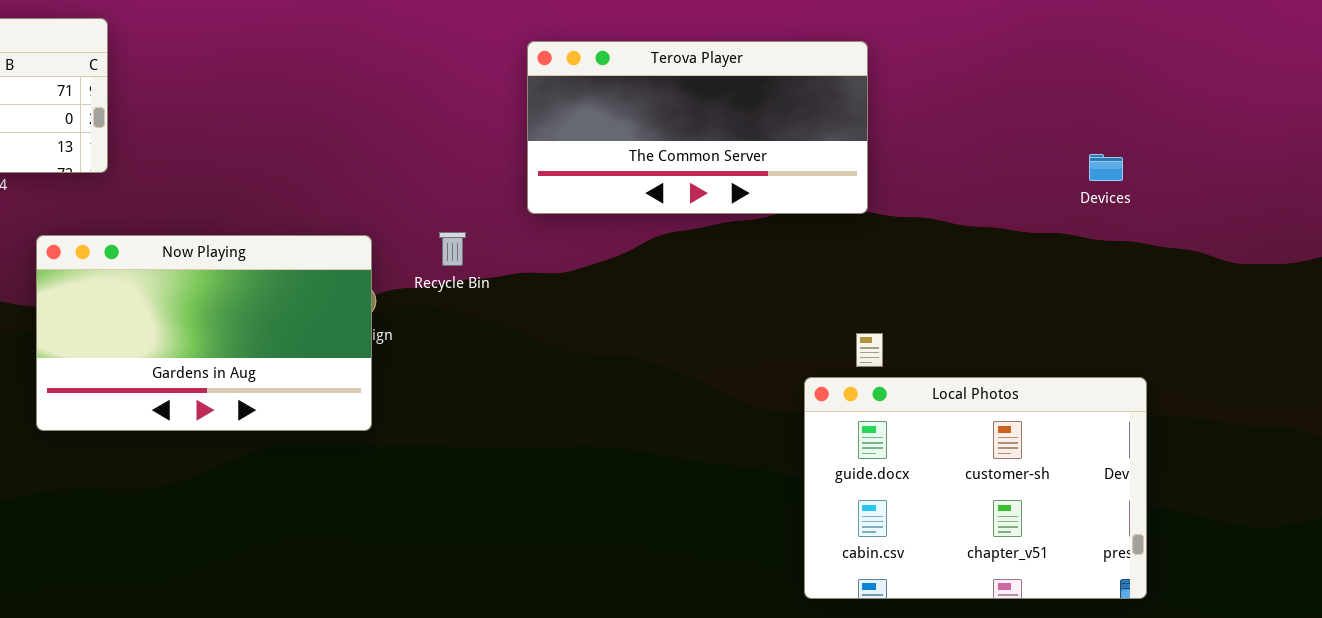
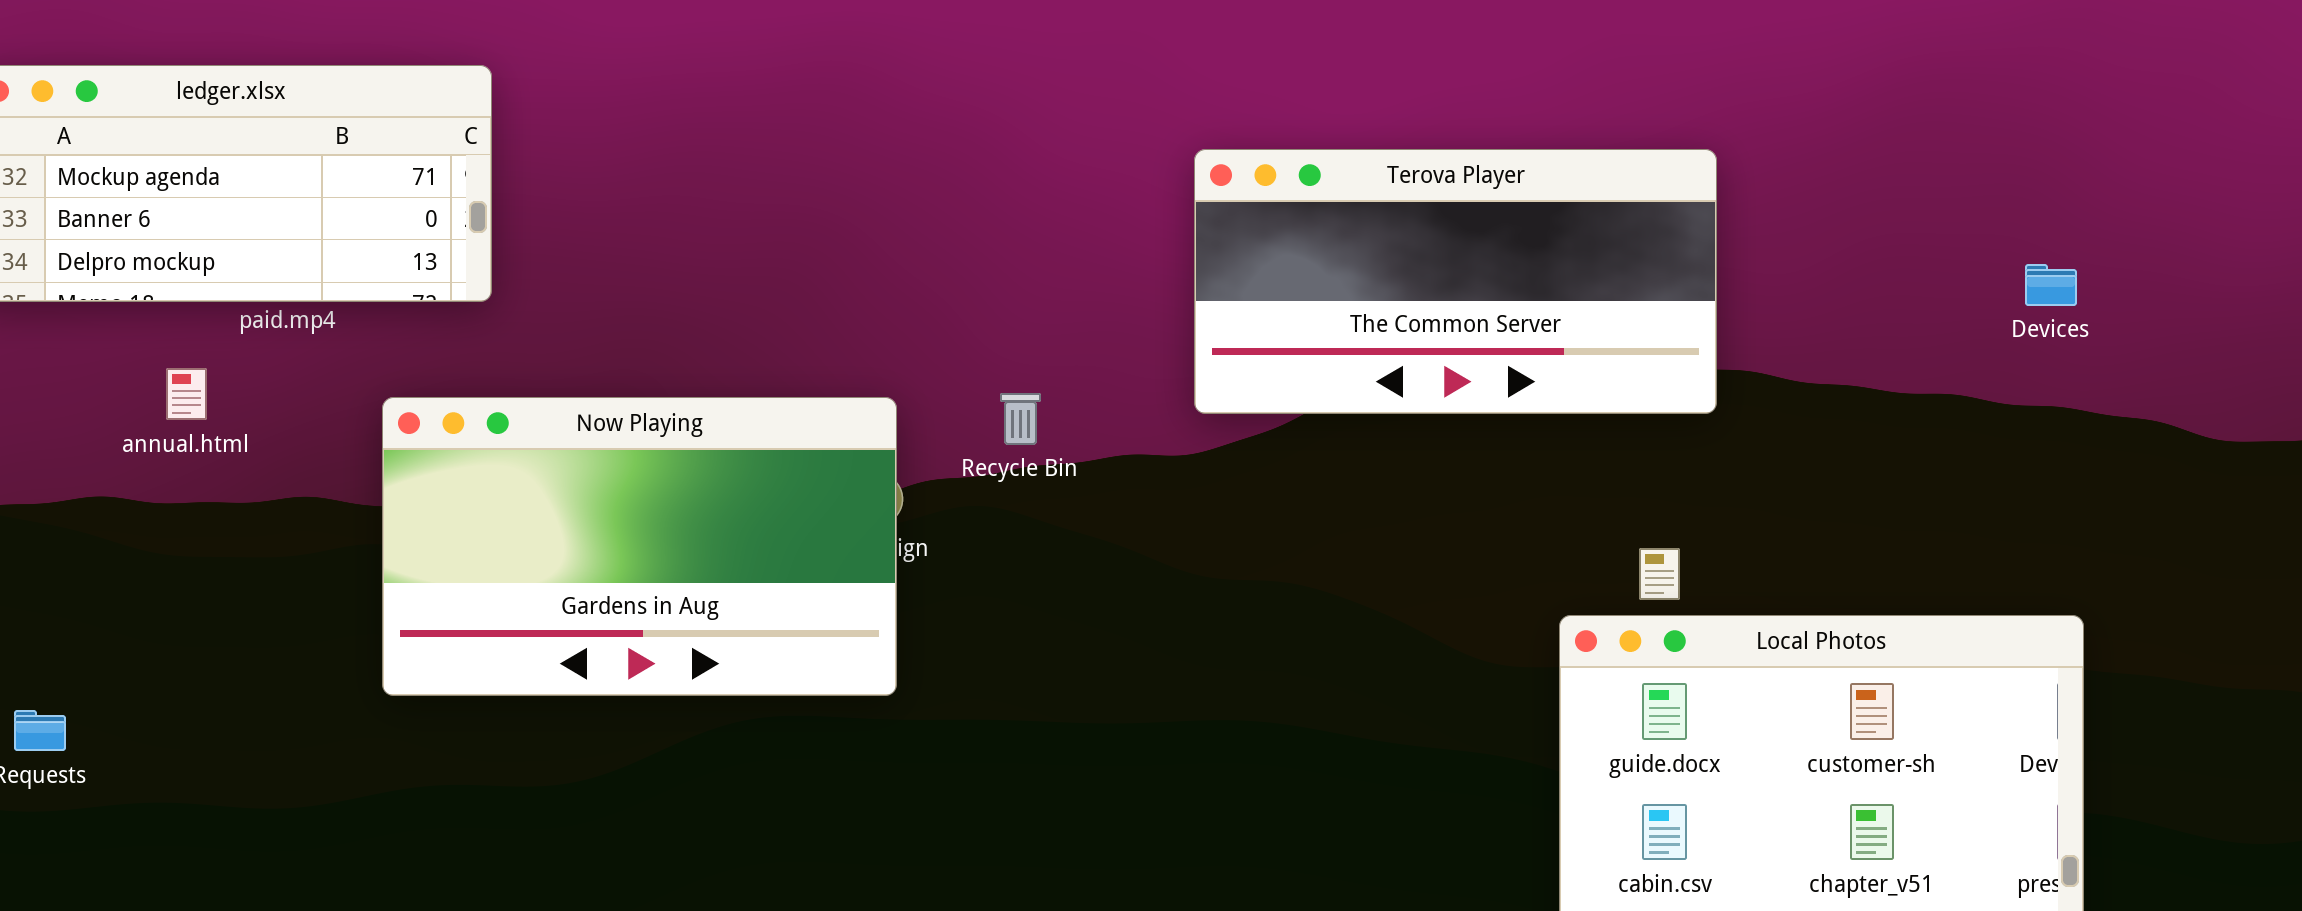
Terova Player: [527,41,868,214] -> [1194,149,1717,414], moved
Devices: [1089,154,1123,181] -> [2025,264,2077,306], moved

